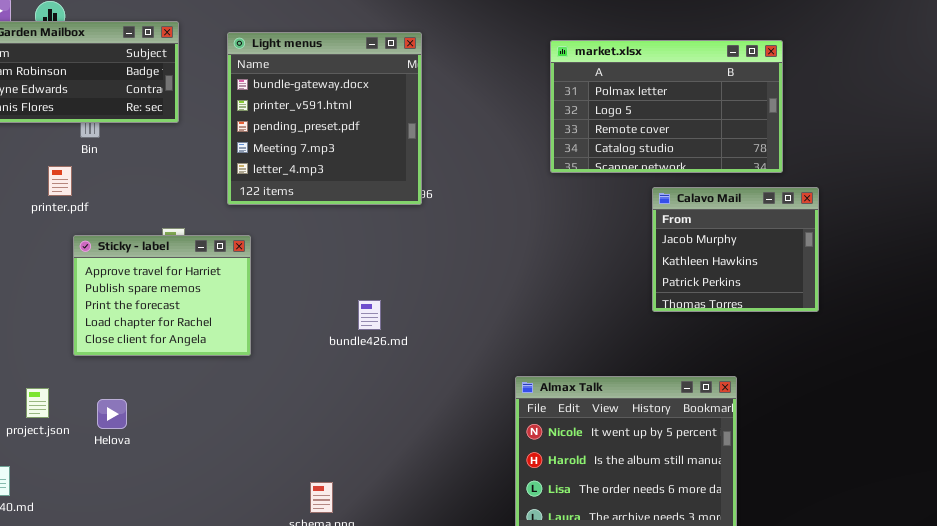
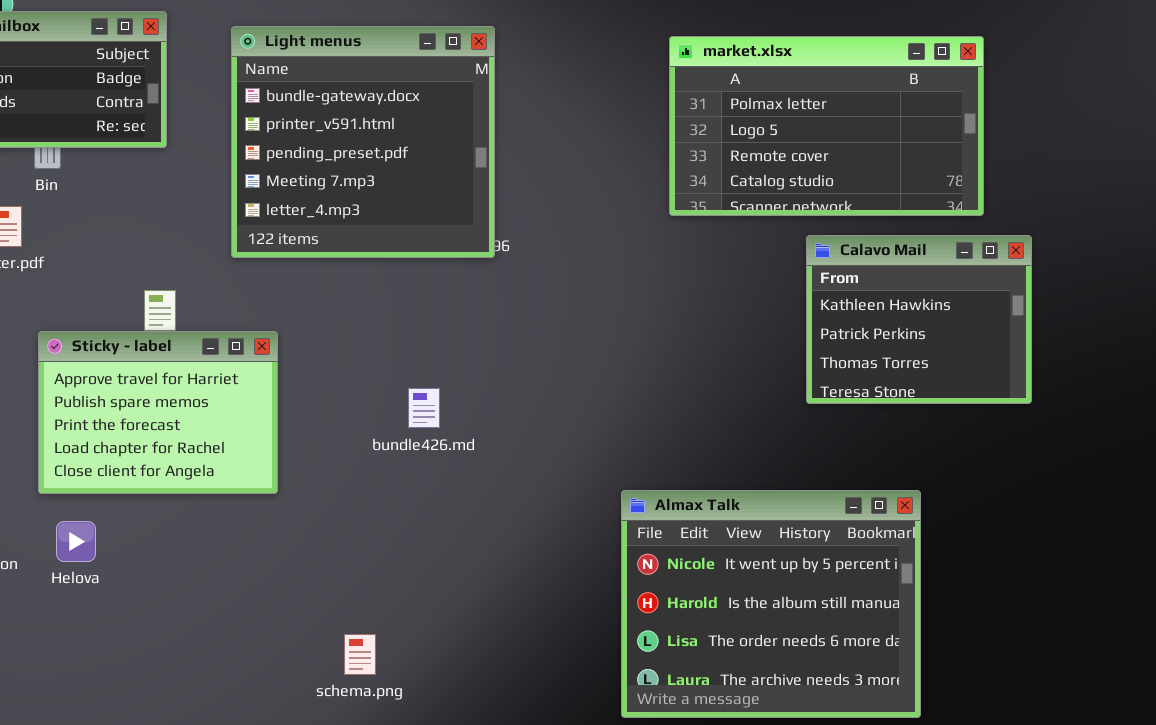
Calavo Mail: [652,187,819,312] -> [806,235,1032,404], scrolled down 1 row
Sticky - label: [73,235,251,356] -> [38,331,278,494], moved

